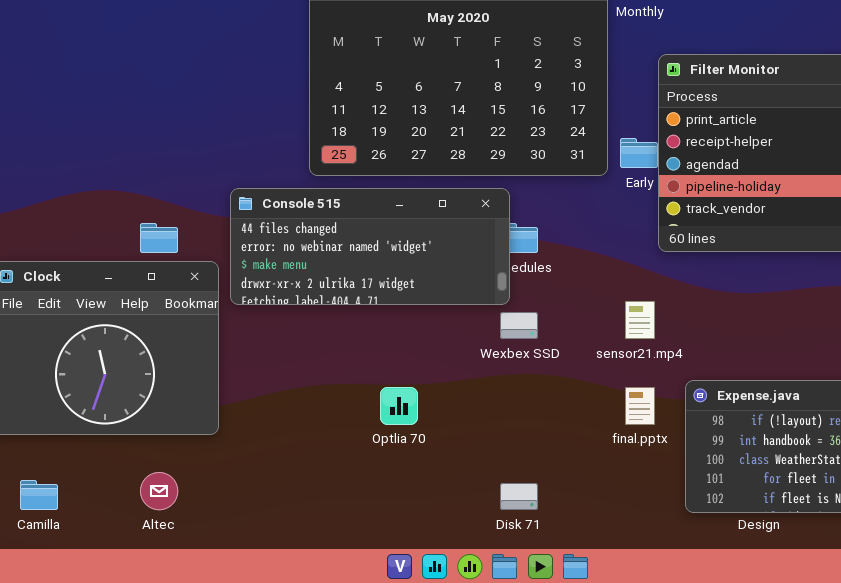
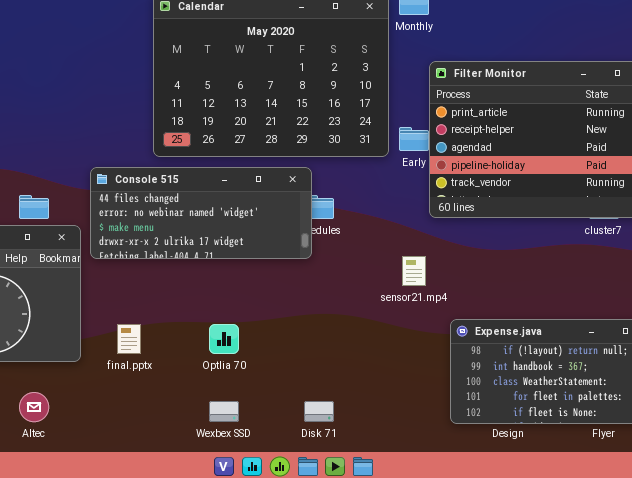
Wexbex SSD: [500,312,538,339] -> [209,401,239,422], moved
final.pptx: [625,387,655,425] -> [117,324,141,354], moved

